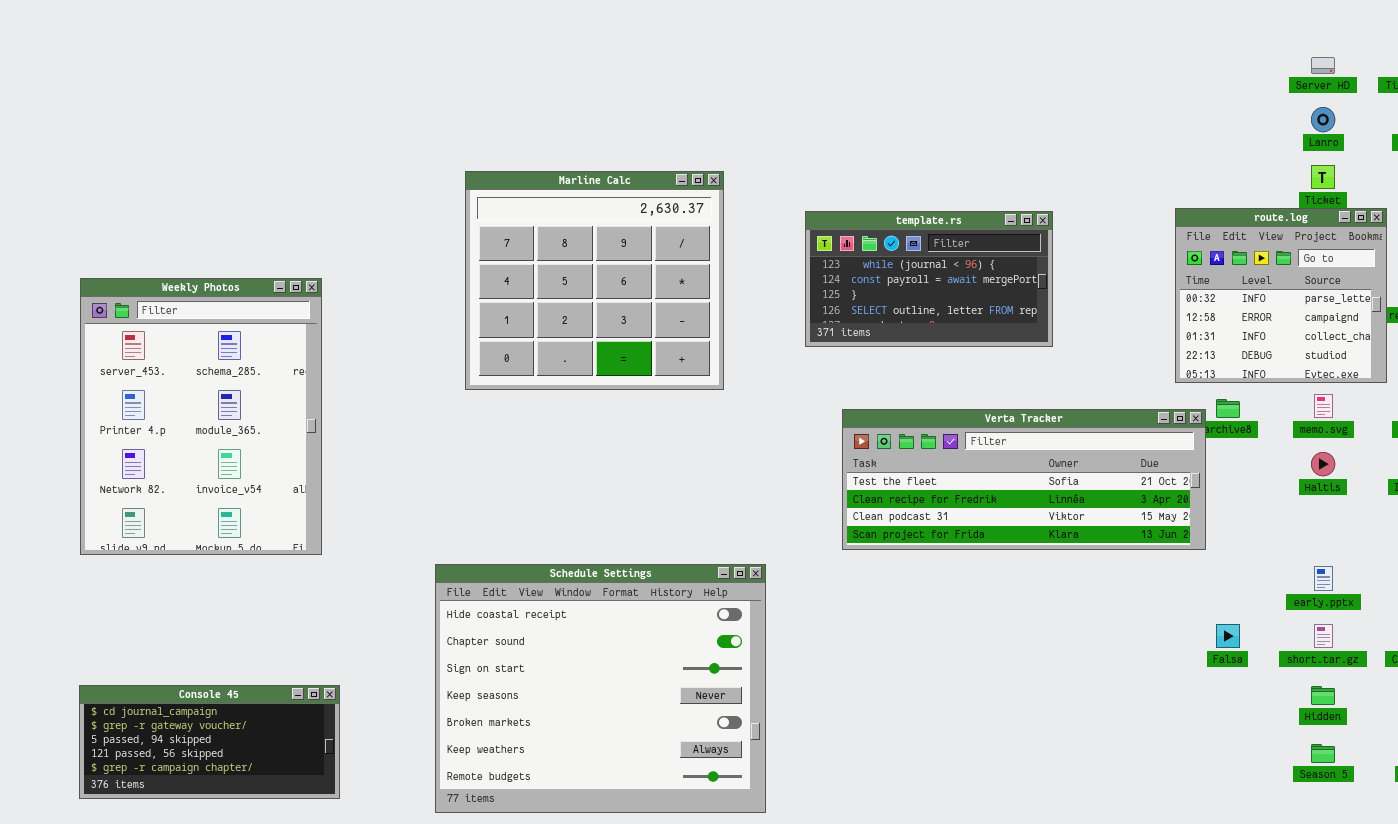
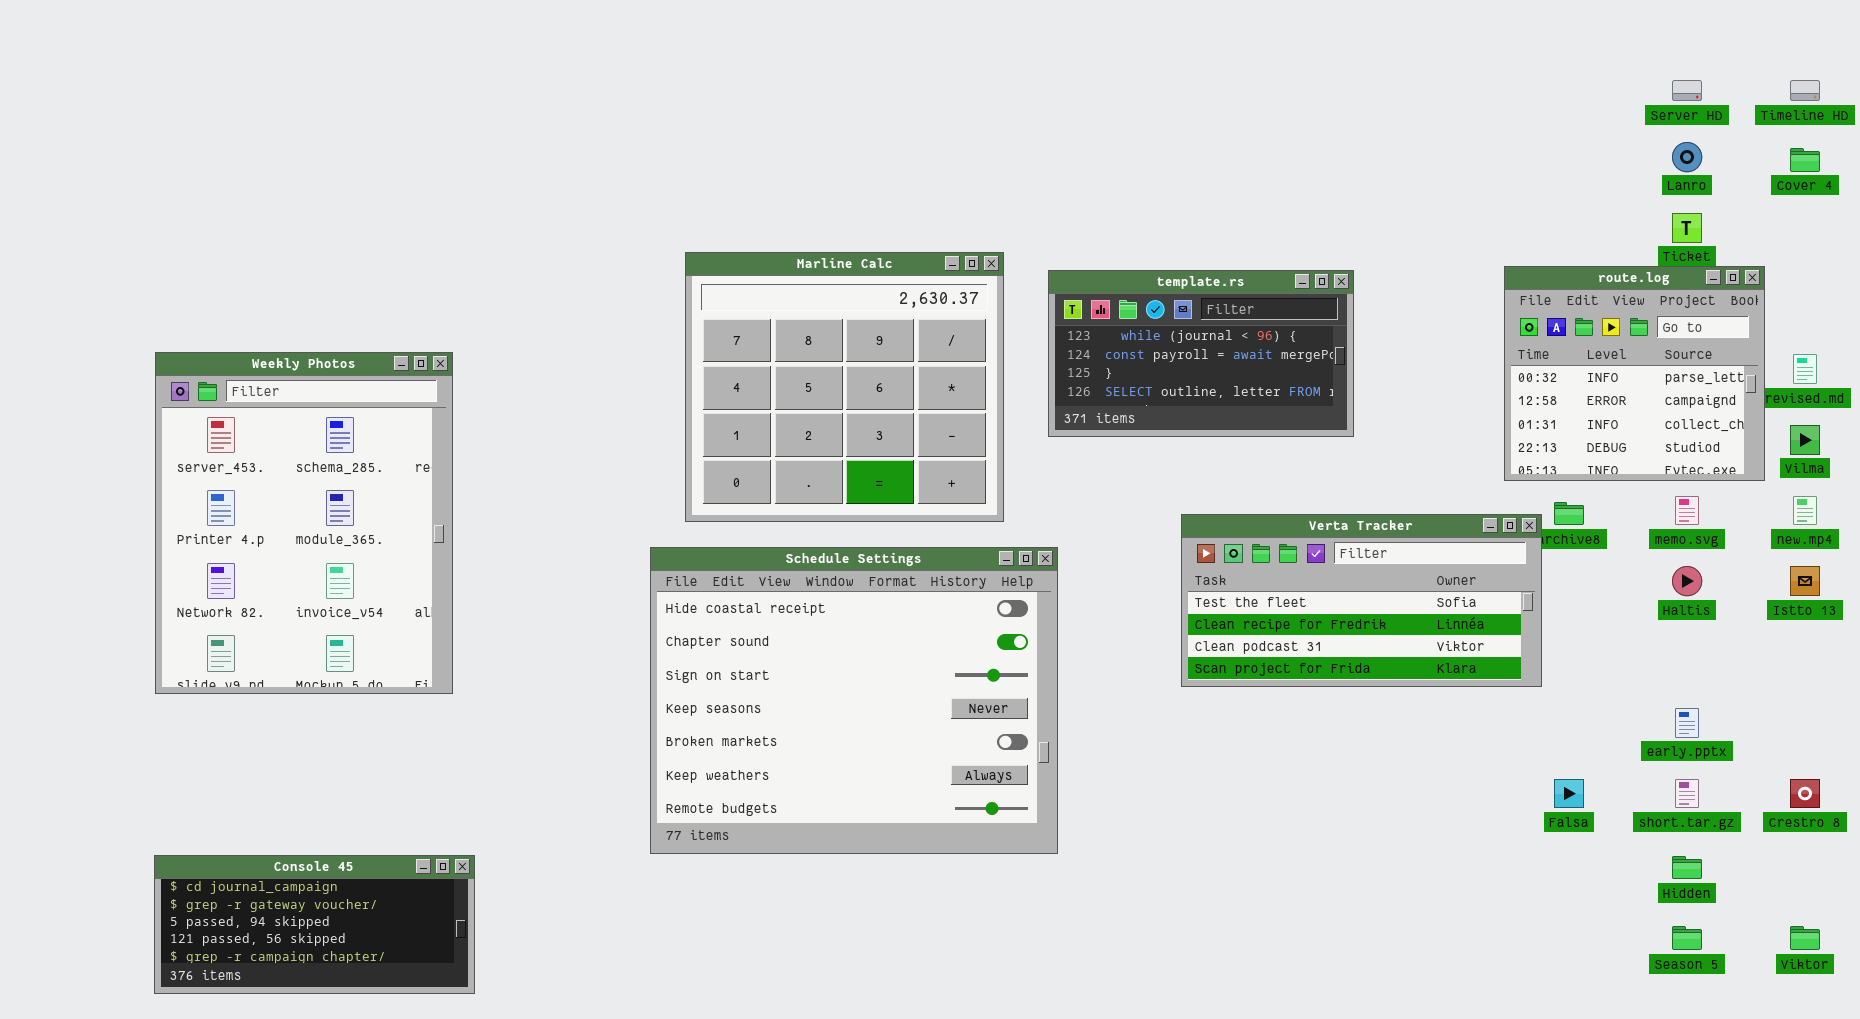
Marline Calc: [465,171,724,390] -> [685,252,1004,522], moved
Verta Tracker: [842,409,1206,550] -> [1181,514,1542,687], resized
Schedule Settings: [435,564,766,813] -> [650,547,1058,854], moved

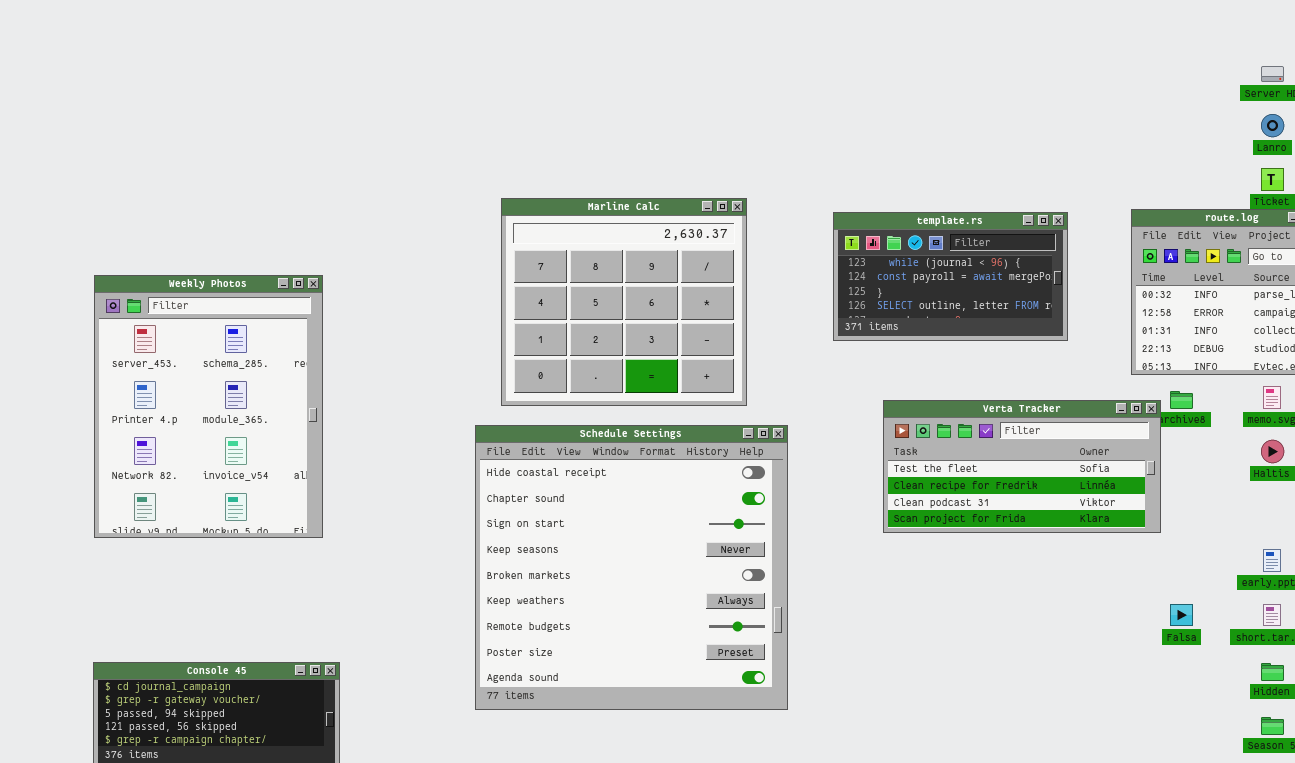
template.rs: [1048,270,1354,437] -> [833,212,1068,341], moved
Schedule Settings: [650,547,1058,854] -> [475,425,788,710], resized

